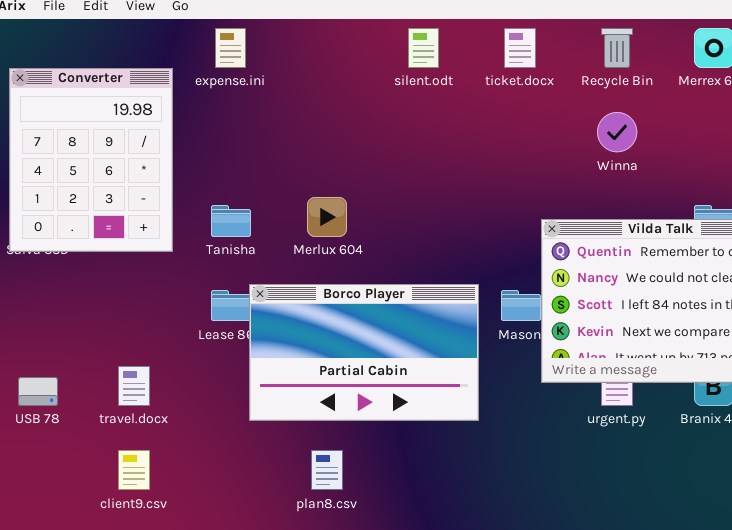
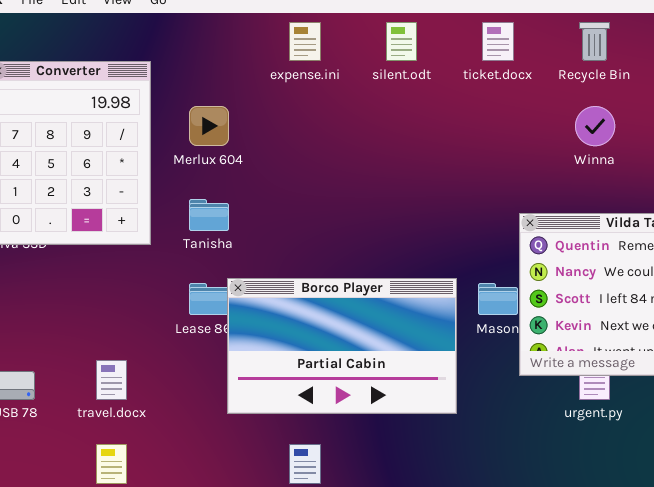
expense.ini: [215,28,246,68] -> [289,22,321,61], moved
Merlux 604: [307,197,347,237] -> [189,106,229,146], moved

